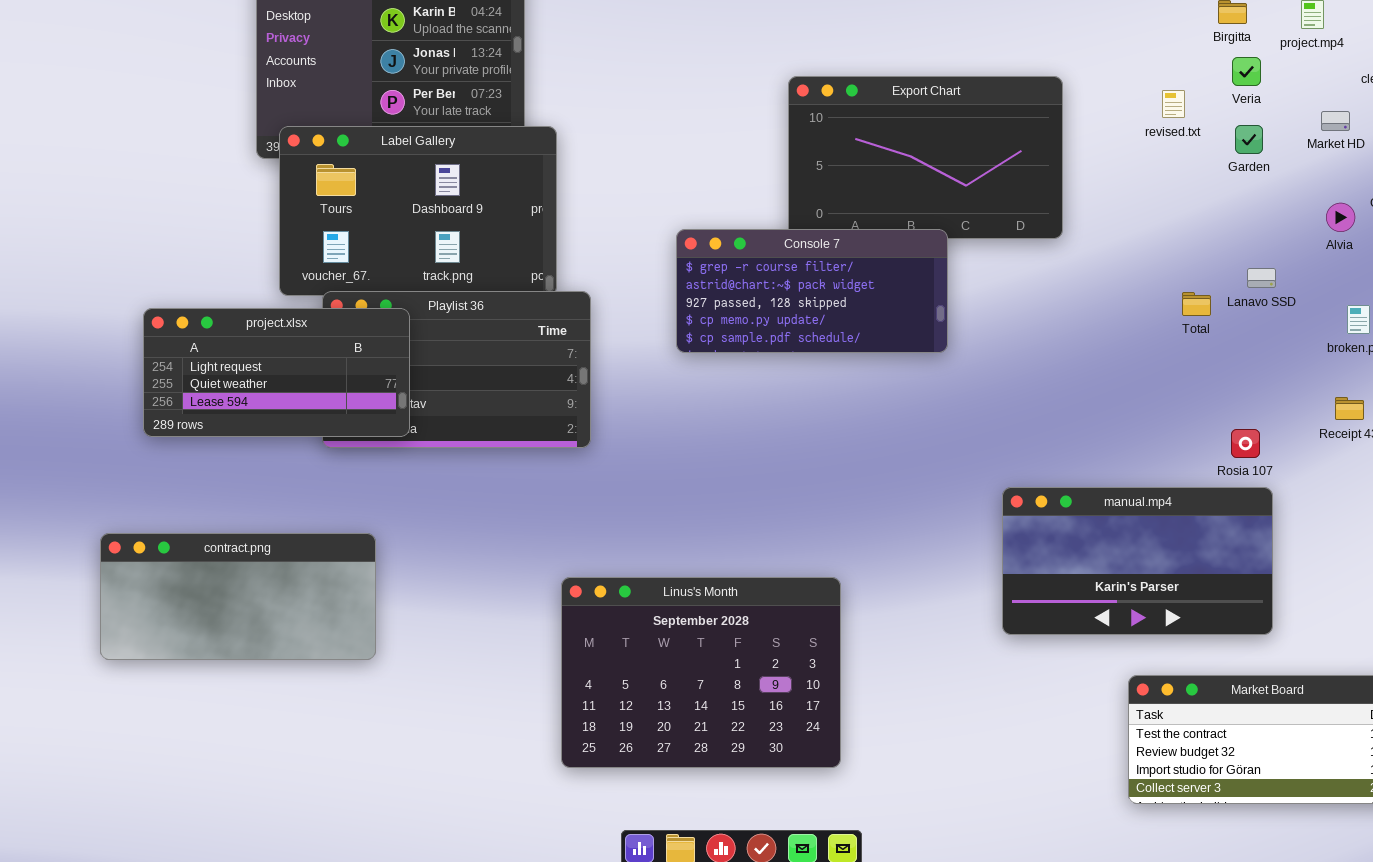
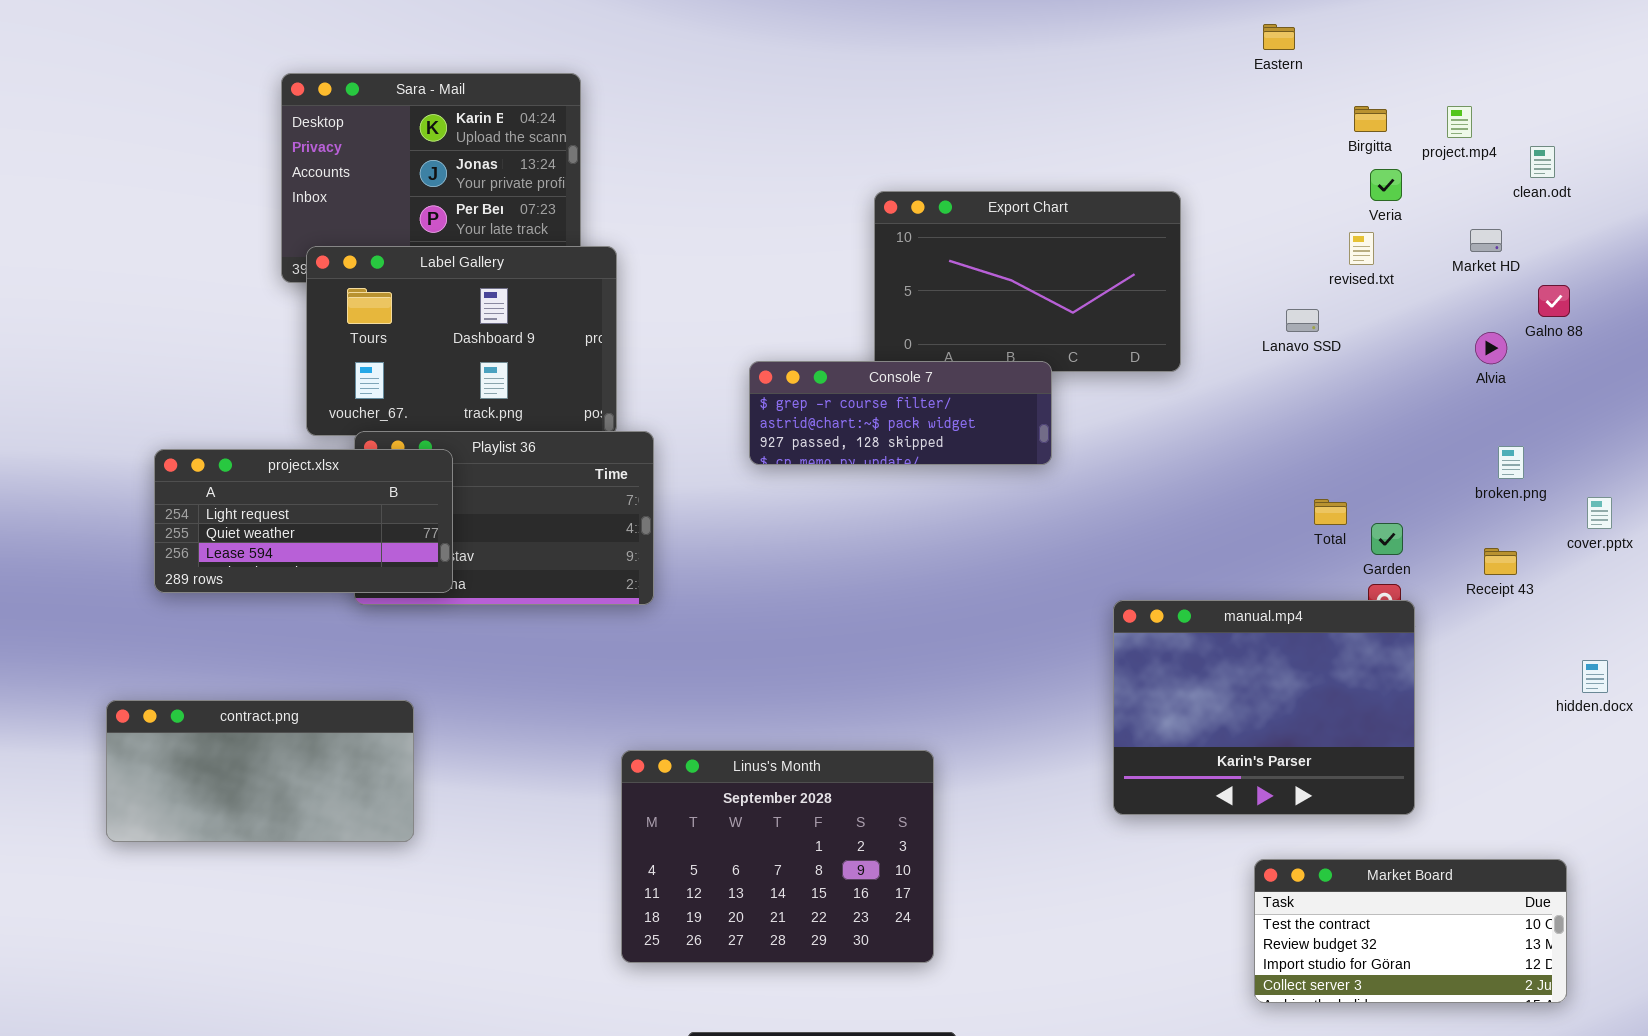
revised.txt: [1162,90,1185,118] -> [1349,232,1374,265], moved
Garden: [1235,125,1263,154] -> [1371,523,1403,555], moved
Console 7: [676,229,948,353] -> [749,361,1052,465], resized
Lanavo SSD: [1247,268,1276,288] -> [1286,309,1319,332], moved
Total: [1182,292,1211,316] -> [1314,499,1347,525], moved
manual.mp4: [1002,487,1273,635] -> [1113,600,1415,815], resized

